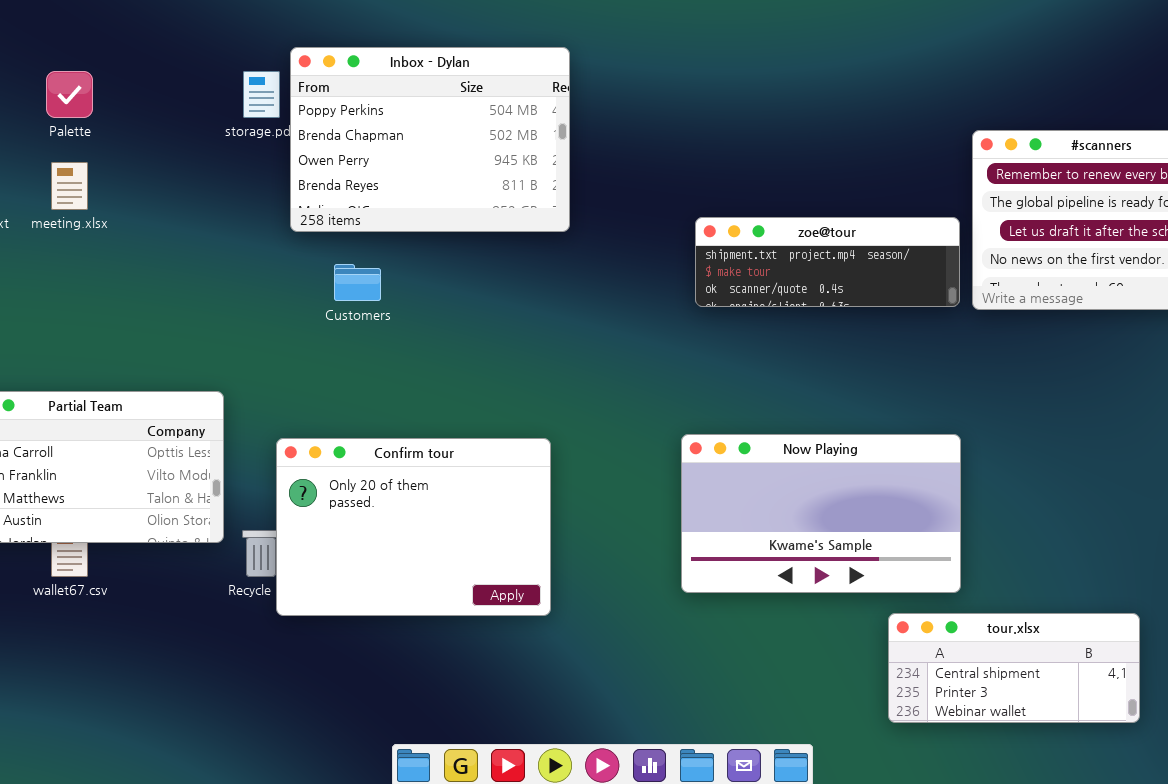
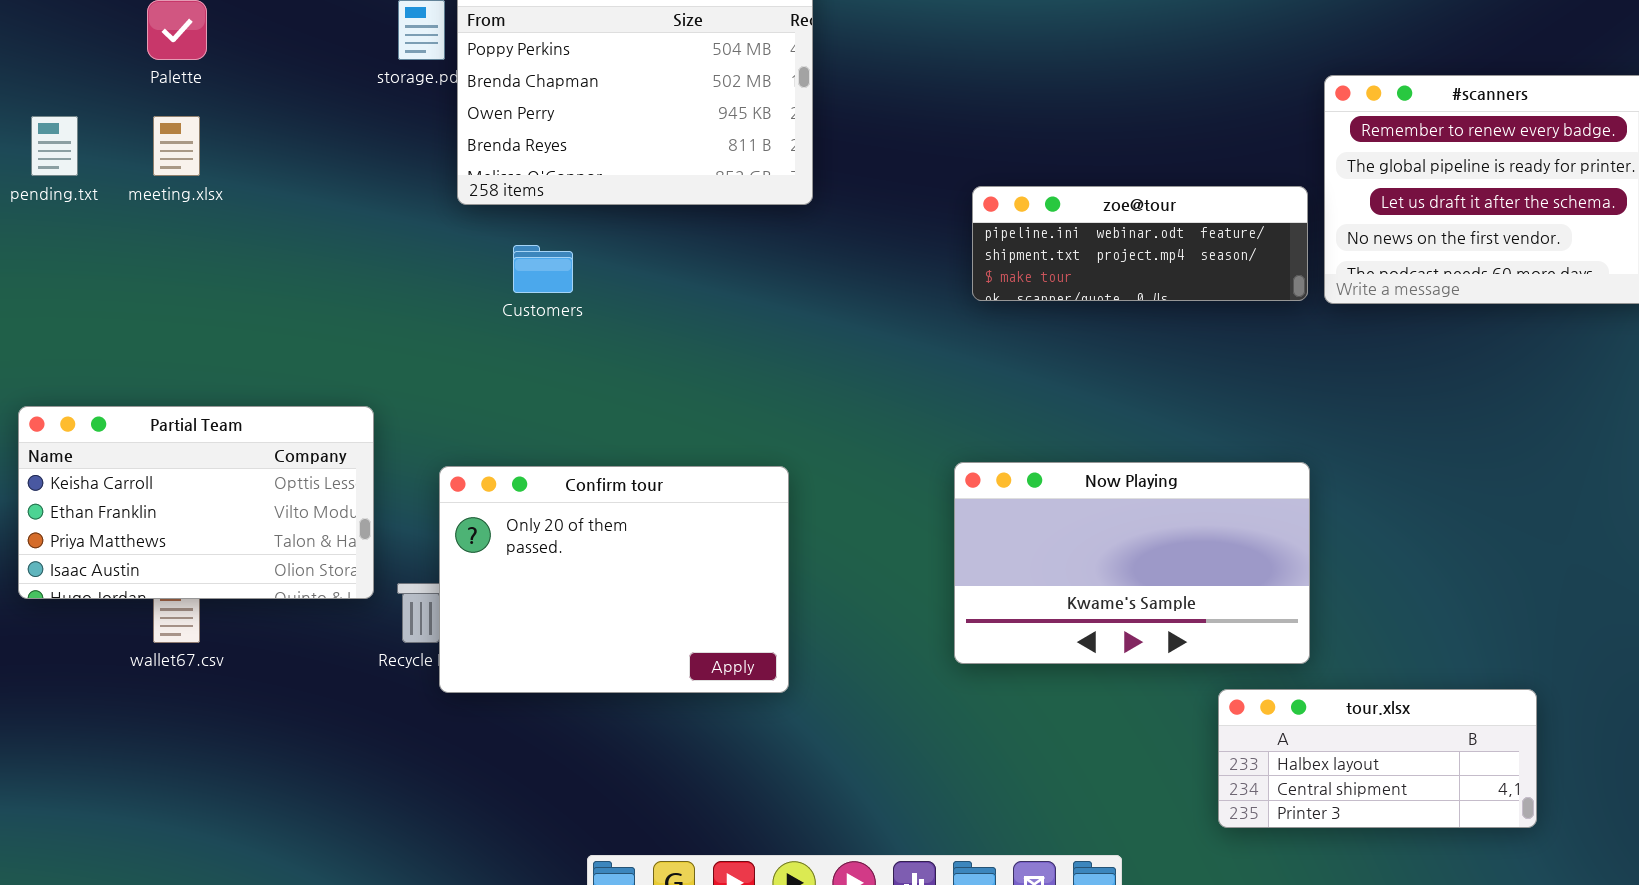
zoe@tour: [695,217,960,307] -> [972,186,1308,301], scrolled up 1 row
tour.xlsx: [888,613,1140,723] -> [1218,689,1537,828], scrolled up 1 row

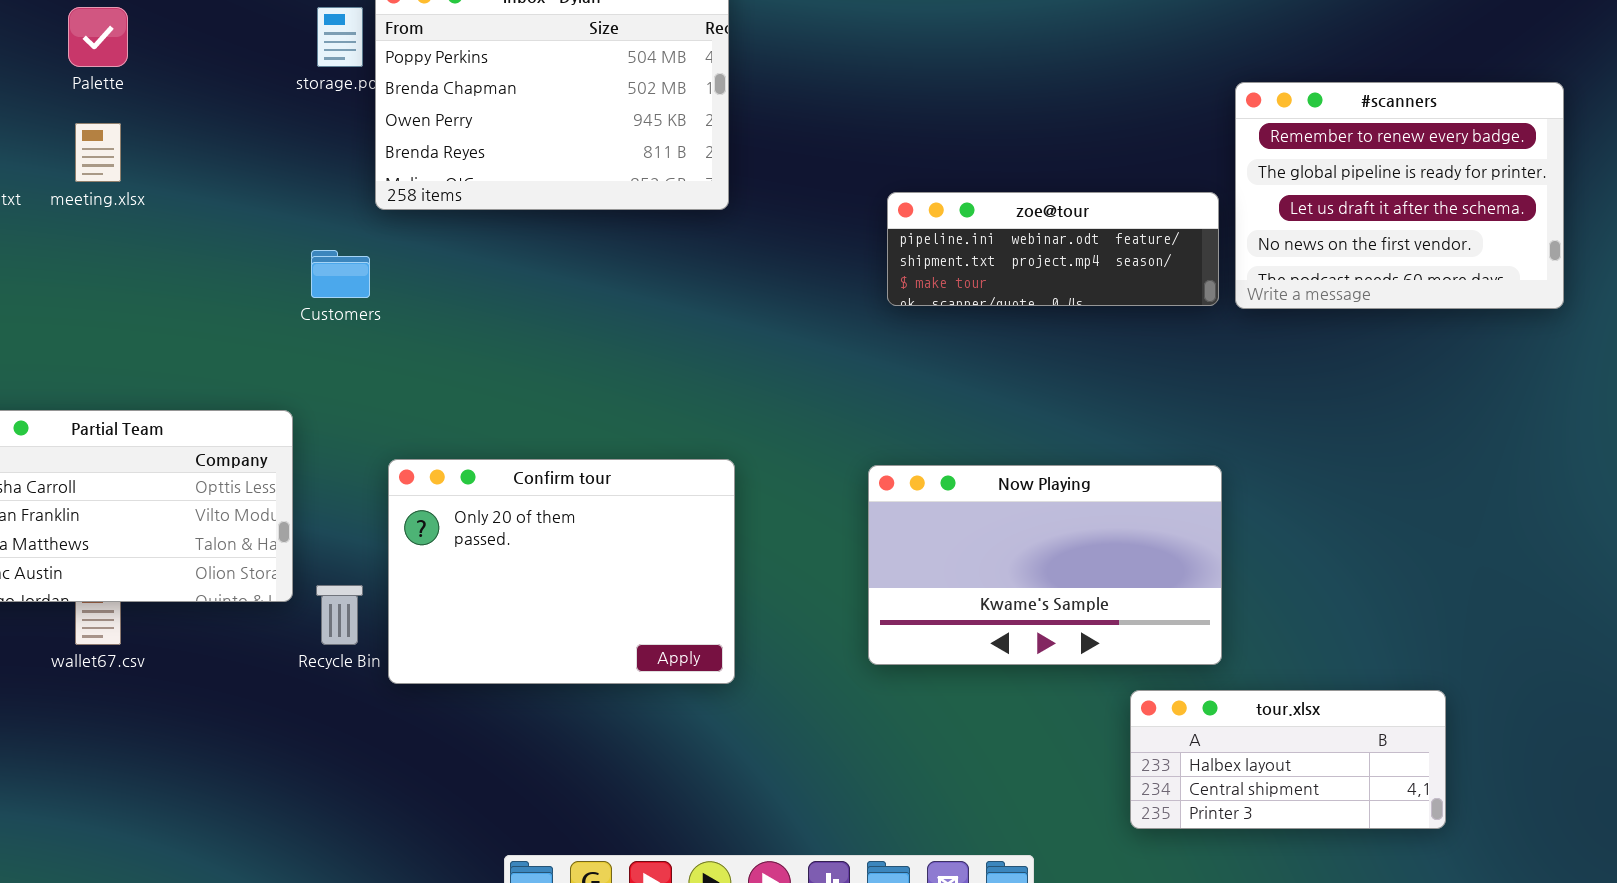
Customers: [513,245,573,293] -> [311,250,370,298], moved
Confirm tour: [439,466,789,693] -> [388,459,735,684], moved

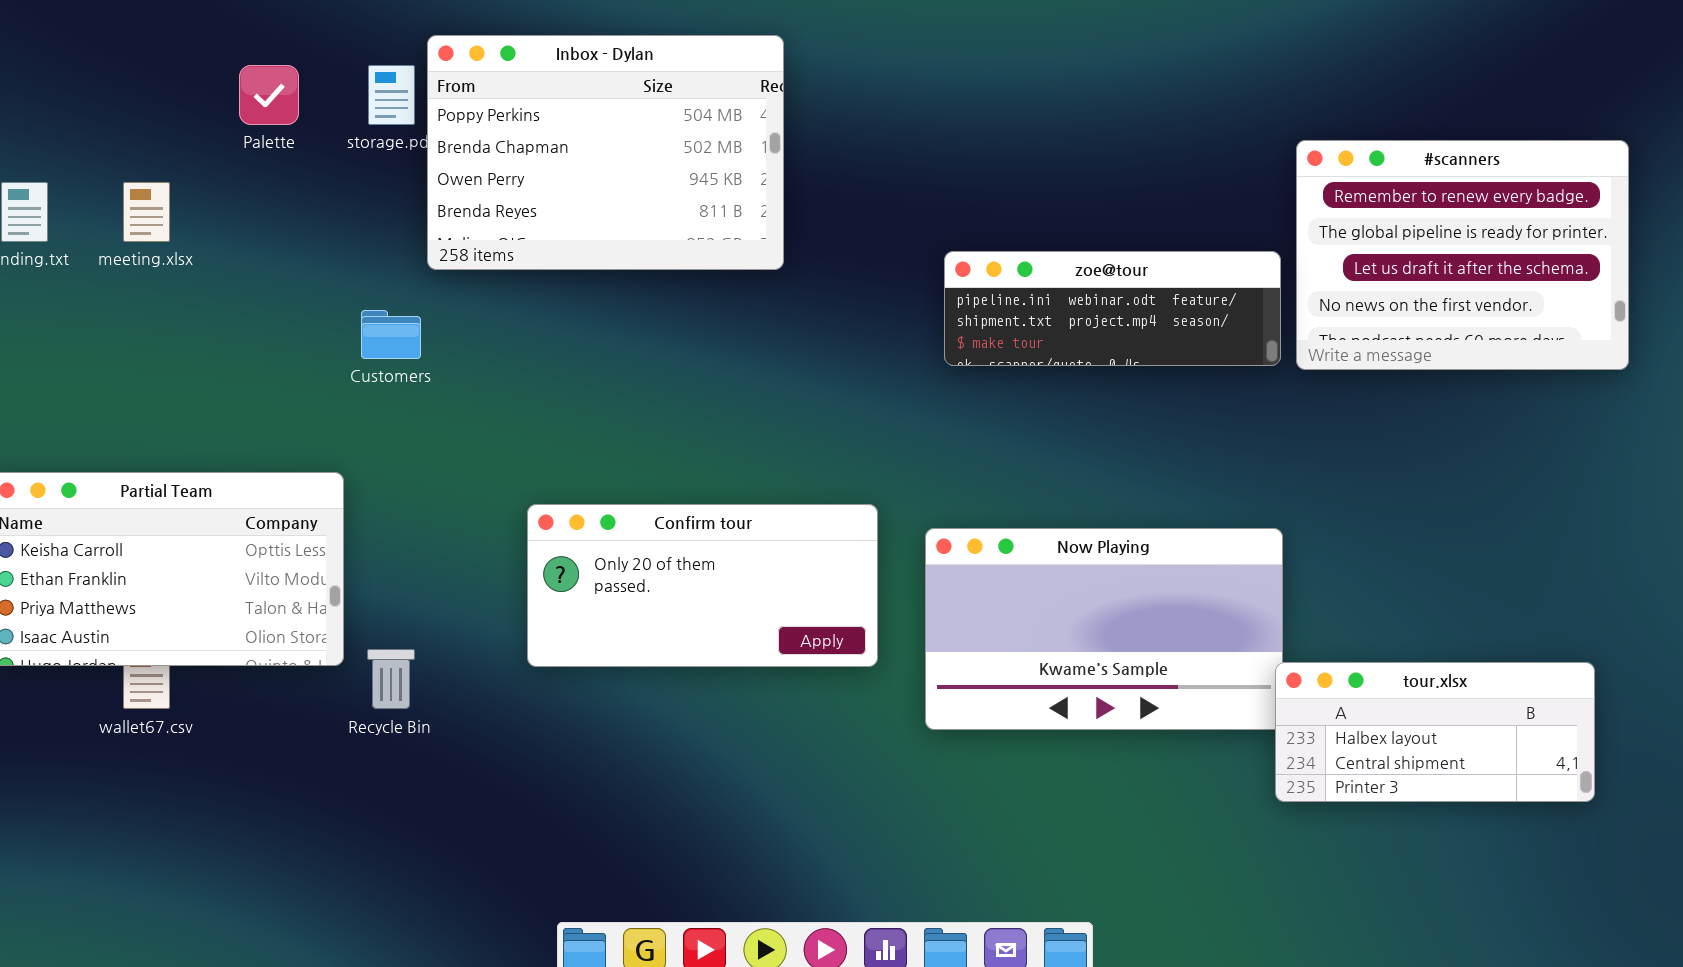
Palette: [68,7,128,67] -> [239,65,299,125], moved
Confirm tour: [388,459,735,684] -> [527,504,878,667], moved, resized
tour.xlsx: [1130,690,1446,829] -> [1275,662,1595,802], moved

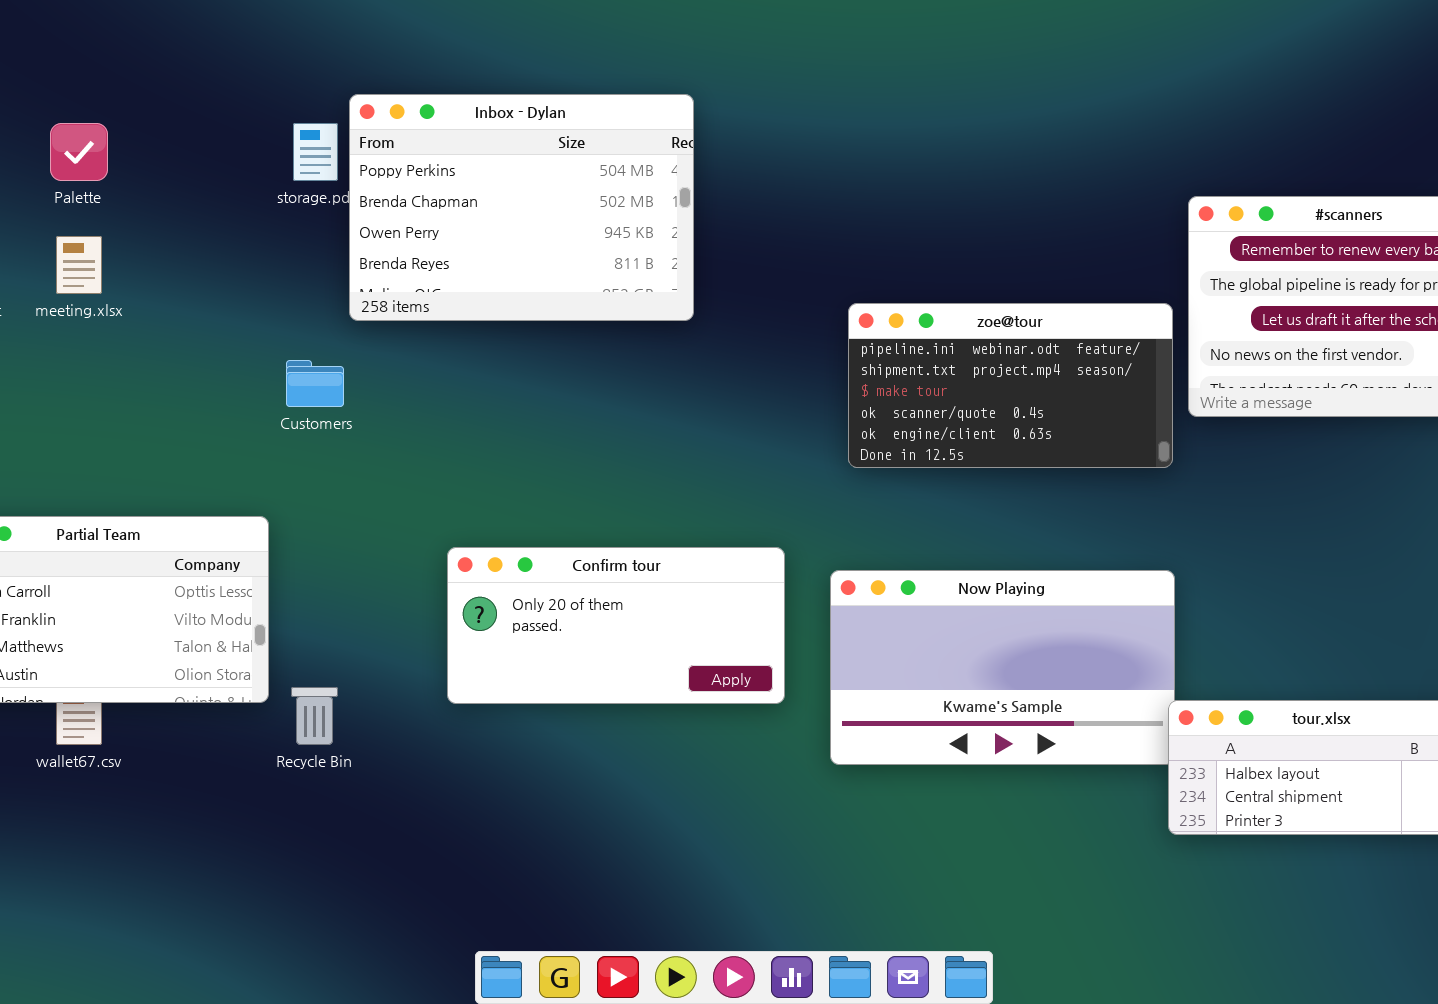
Palette: [239,65,299,125] -> [50,123,108,181], moved
zoe@tour: [944,251,1281,366] -> [848,303,1173,468], resized

